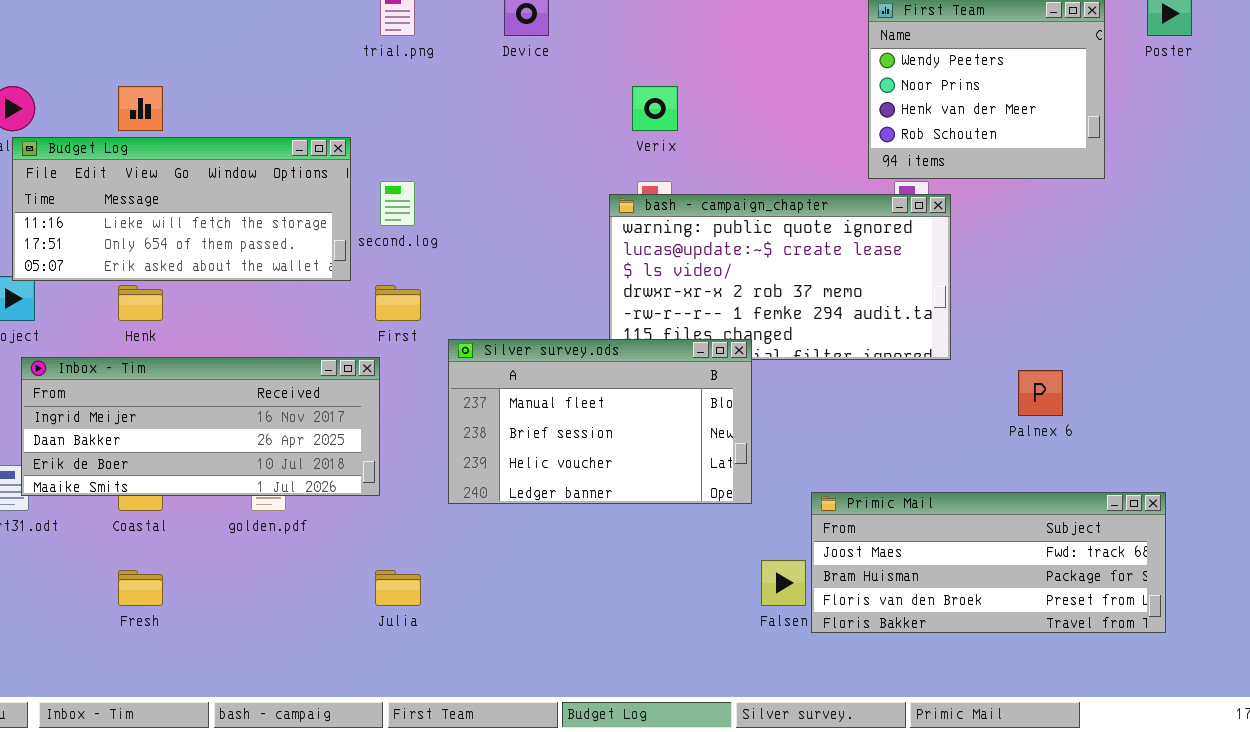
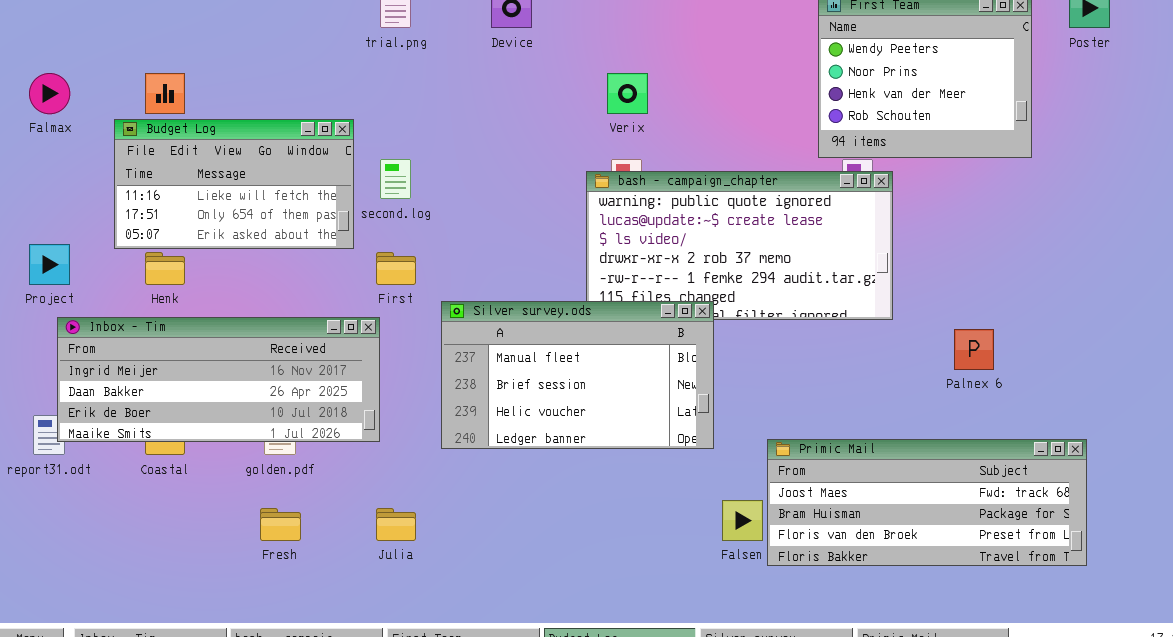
Budget Log: [12,137,351,281] -> [114,119,354,249], resized
Fresh: [118,570,163,606] -> [260,508,301,541], moved

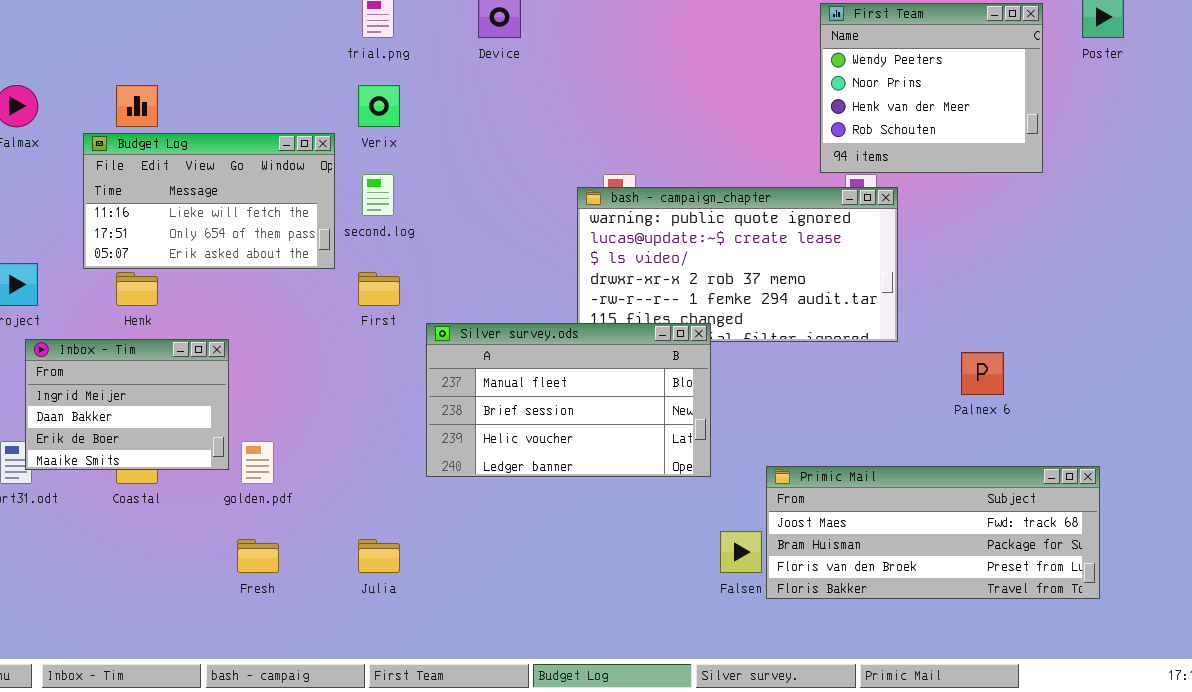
Verix: [607,73,648,114] -> [358,85,400,127], moved
Inbox - Tim: [57,317,380,442] -> [25,339,229,470], resized

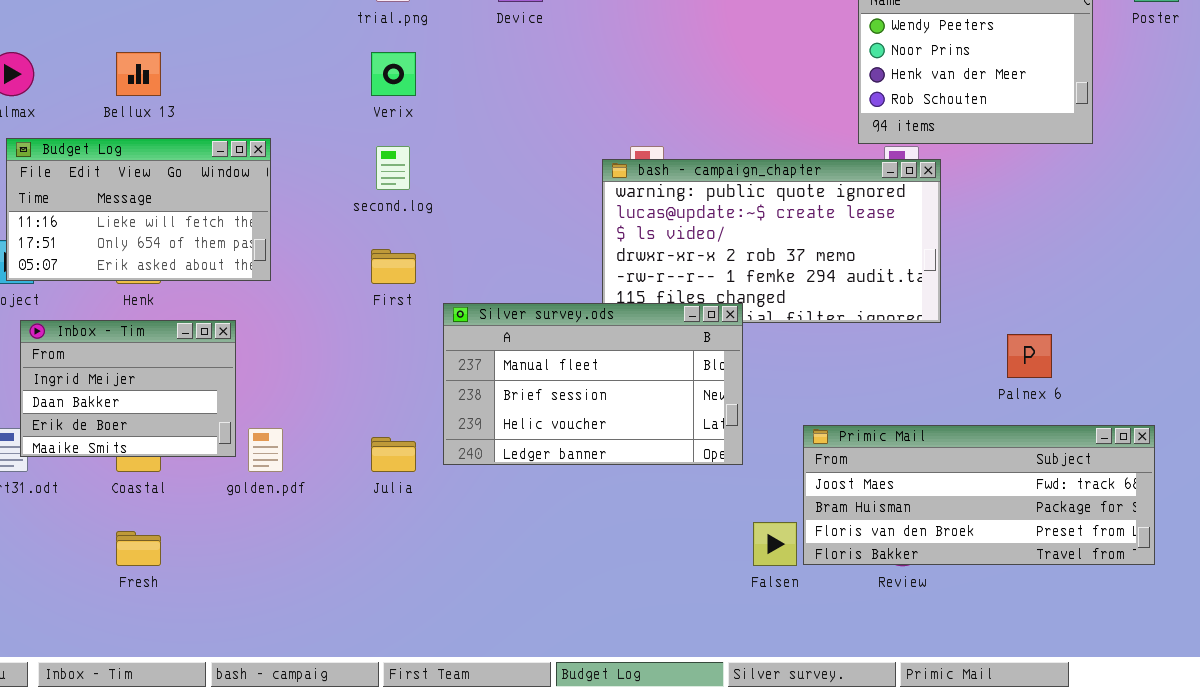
Budget Log: [83,133,335,269] -> [6,138,271,281], moved
Primic Mail: [766,466,1100,599] -> [803,425,1155,565], moved
Fresh: [237,539,279,573] -> [116,531,161,566], moved
Julia: [358,539,400,573] -> [371,437,416,472], moved

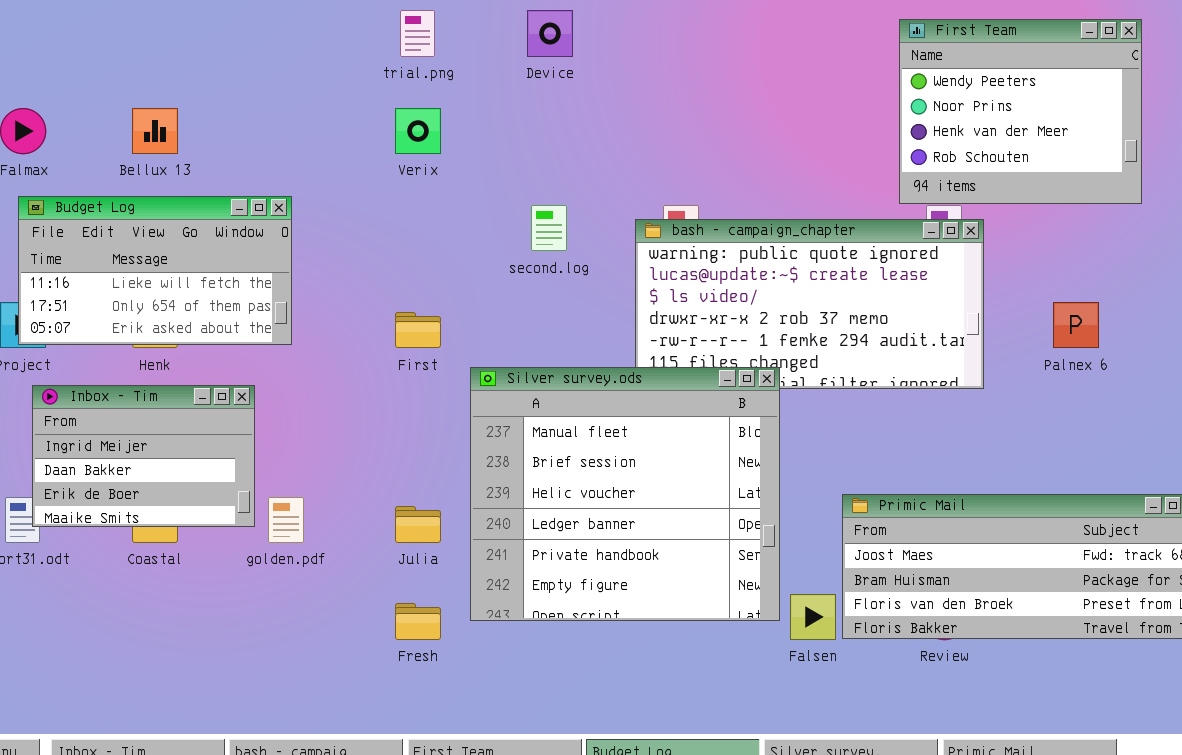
second.log: [376,146,410,190] -> [531,205,567,251], moved
Silver survey.ods: [443,303,743,465] -> [470,367,780,621], resized
Palnex 6: [1007,334,1052,378] -> [1053,302,1099,348], moved
Fresh: [116,531,161,566] -> [395,603,441,640], moved

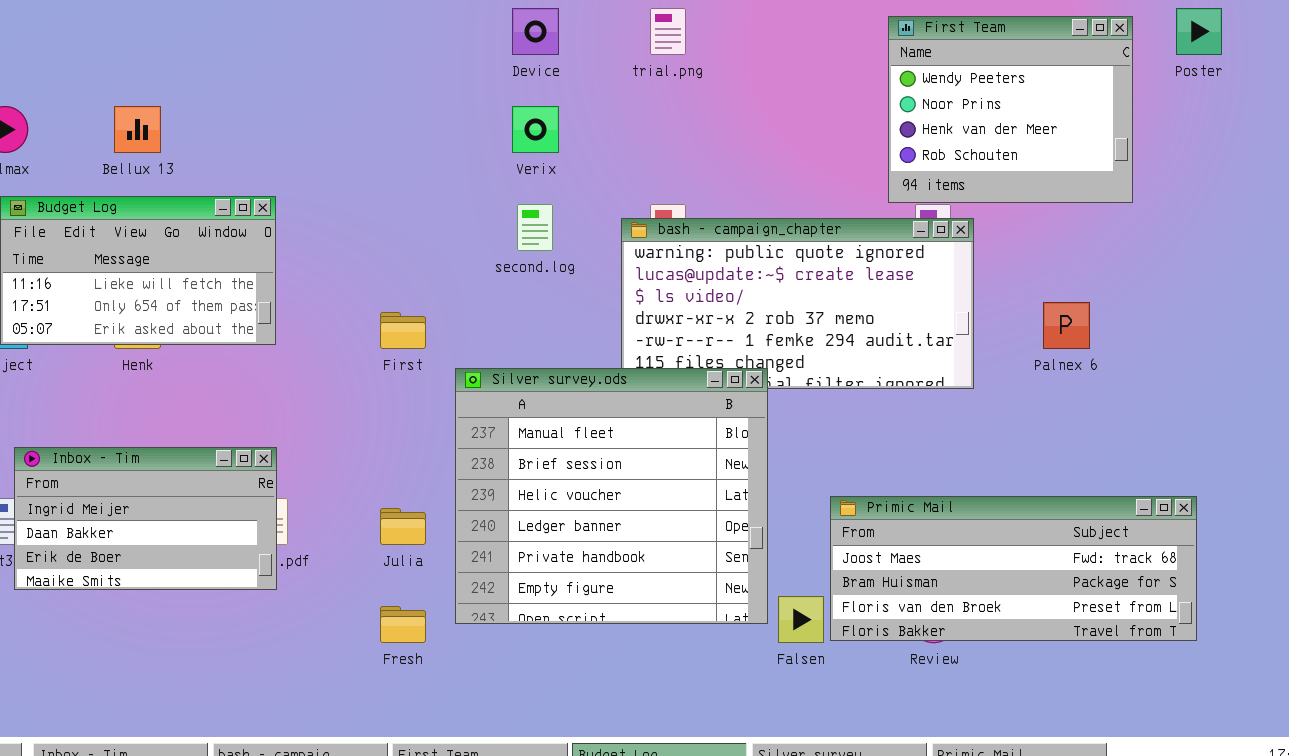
trial.png: [400,10,435,57] -> [650,8,686,55], moved
Verix: [395,108,441,154] -> [512,106,559,153], moved
Inbox - Tim: [32,385,255,527] -> [14,447,277,590], moved, resized

